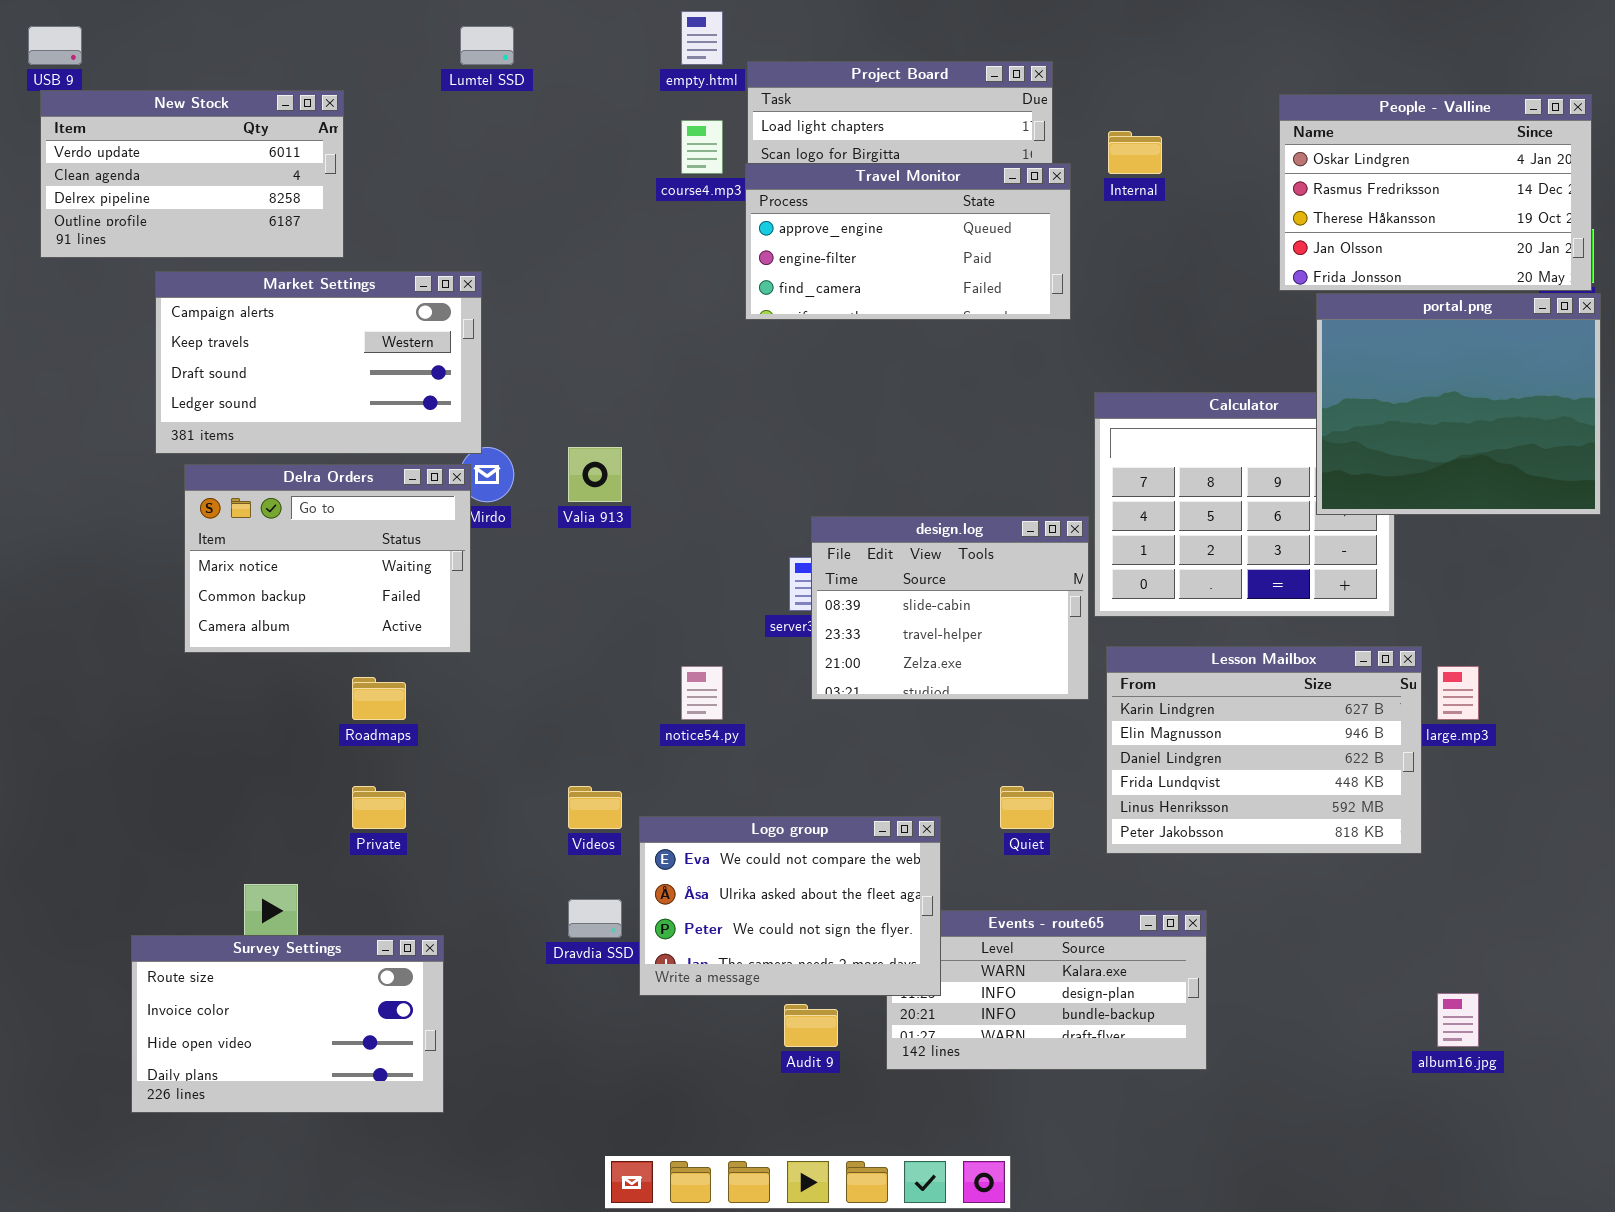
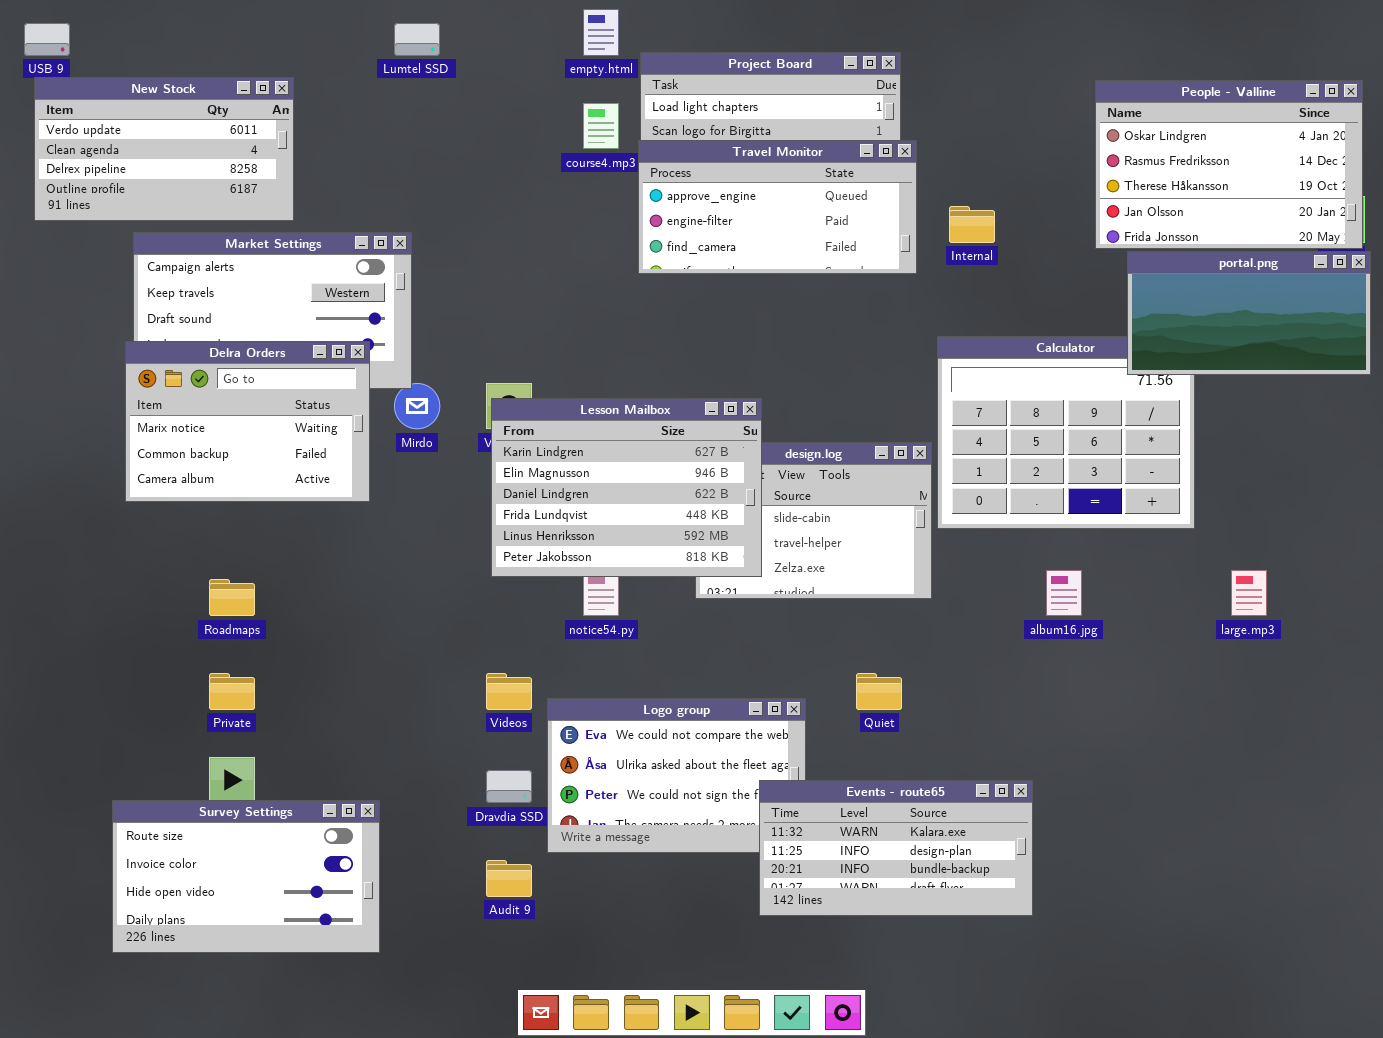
Internal: [1108,131,1162,174] -> [949,206,995,243], moved
portal.png: [1316,293,1601,515] -> [1127,251,1371,375], resized
Delra Orders: [184,464,471,653] -> [125,341,370,502], moved
Lesson Mailbox: [1106,646,1422,854] -> [491,398,762,577], moved
Roadmaps: [352,677,406,720] -> [209,579,255,616], moved
Private: [352,786,406,829] -> [209,673,255,710], moved
Events - route65: [886,910,1207,1070] -> [759,780,1033,916], raised
album16.jpg: [1437,993,1479,1047] -> [1046,570,1082,616], moved
Audit 9: [784,1004,838,1047] -> [486,860,532,897], moved

